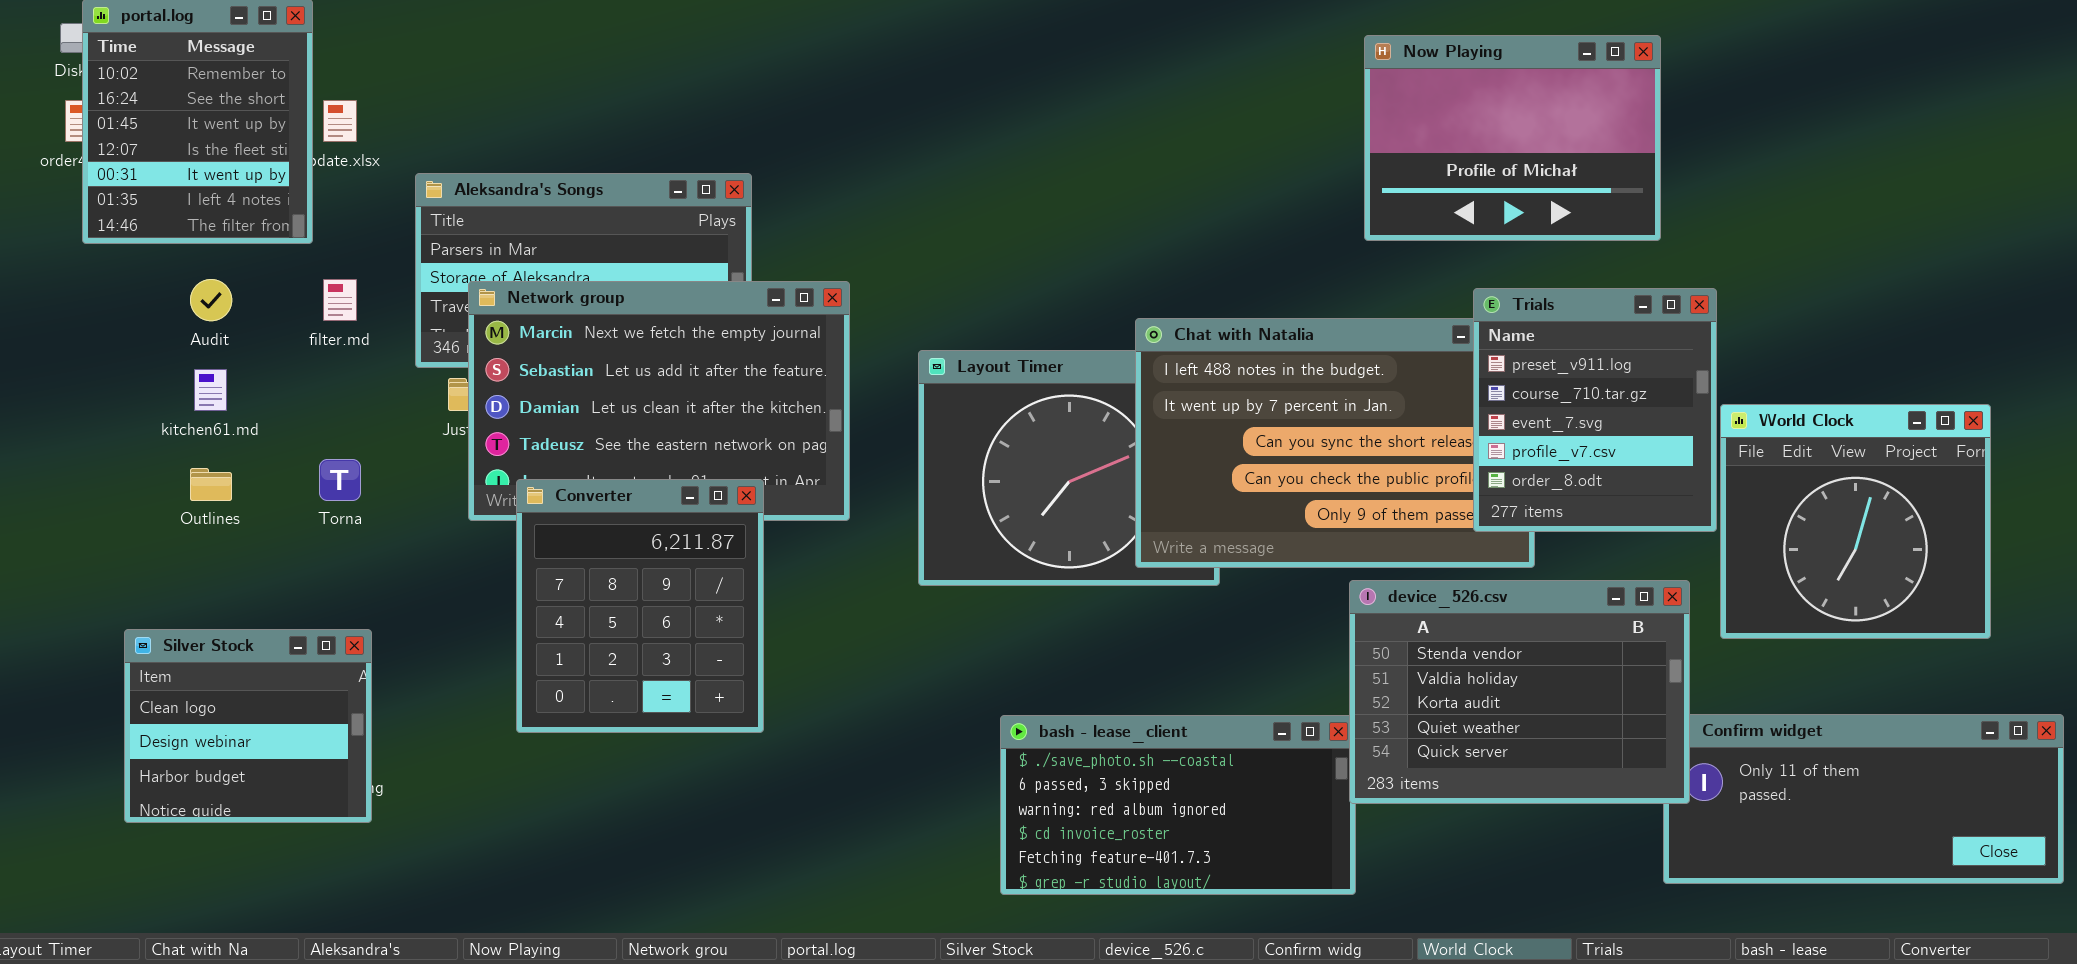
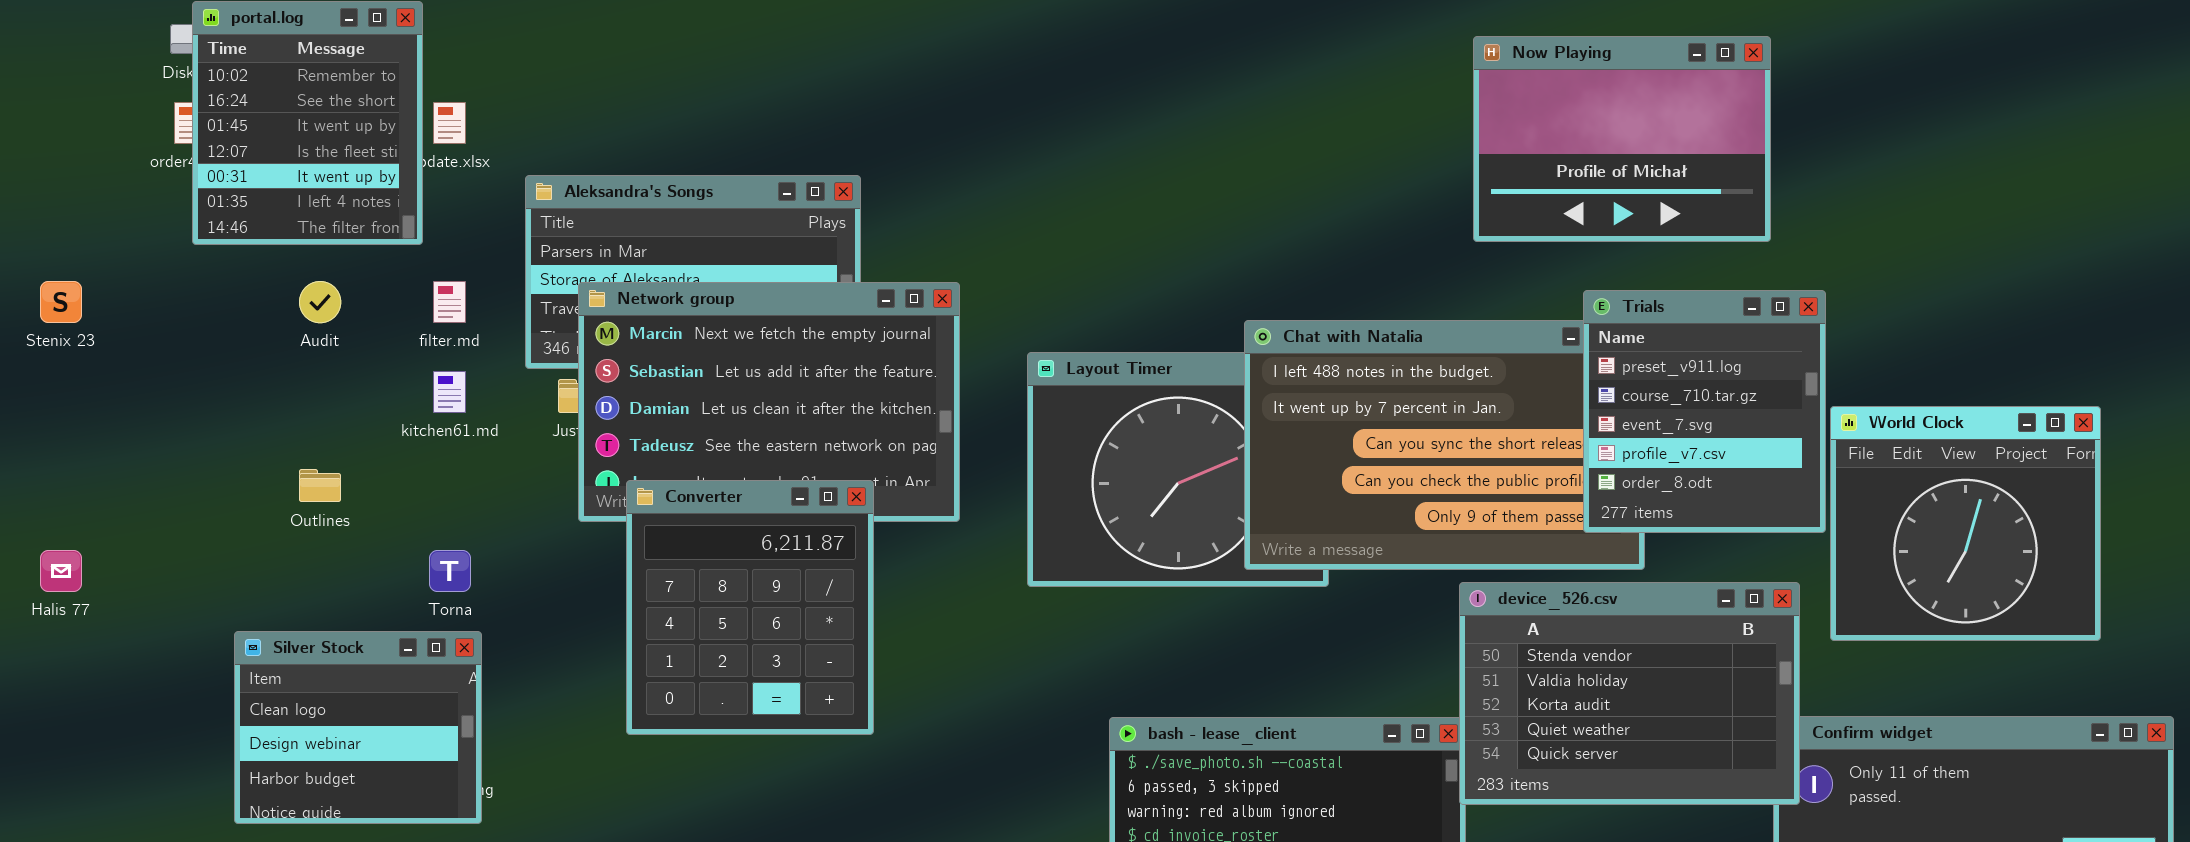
kitchen61.md: [194,369,227,411] -> [433,371,466,413], moved
Torna: [319,459,361,501] -> [429,550,471,592], moved

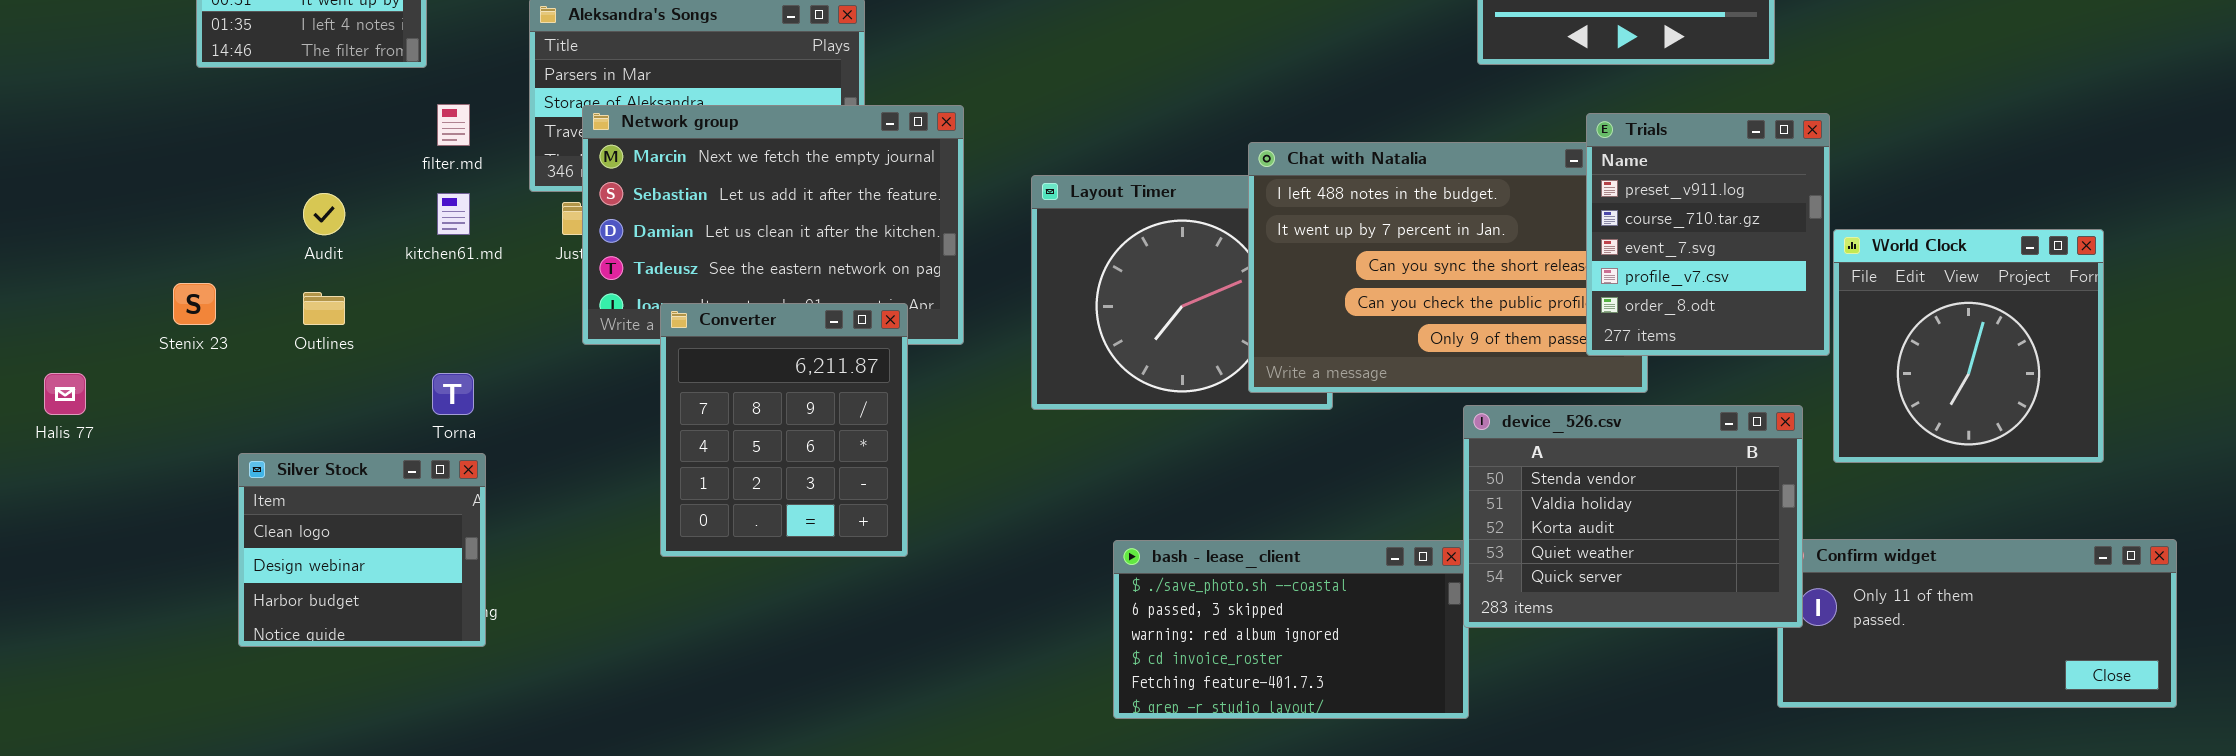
Stenix 23: [40,281,82,323] -> [173,283,216,325], moved
Audit: [299,281,341,323] -> [303,193,345,235], moved
Converter: [626,480,874,735] -> [660,303,908,557], moved

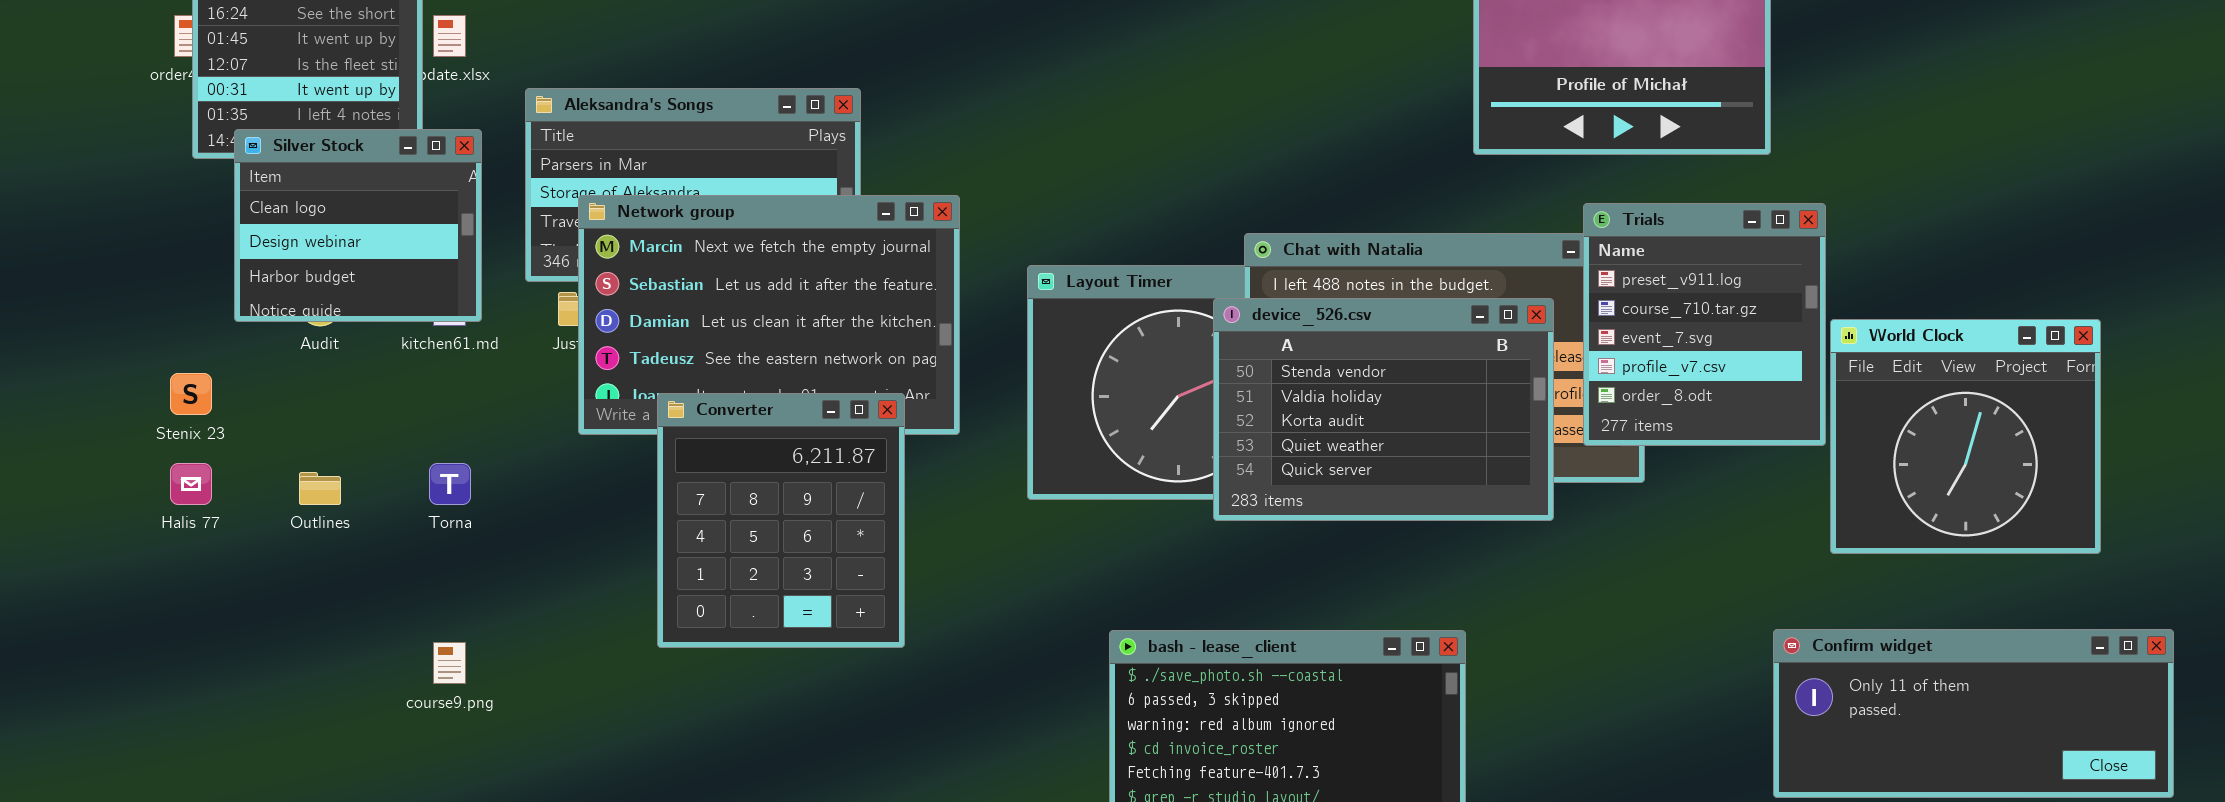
Outlines: [303,292,345,325] -> [299,472,341,505], moved
Halis 77: [44,373,86,415] -> [170,463,212,505], moved
device_526.csv: [1463,405,1803,628] -> [1213,298,1554,521], moved
Silver Stock: [238,453,486,647] -> [234,129,482,322], moved

